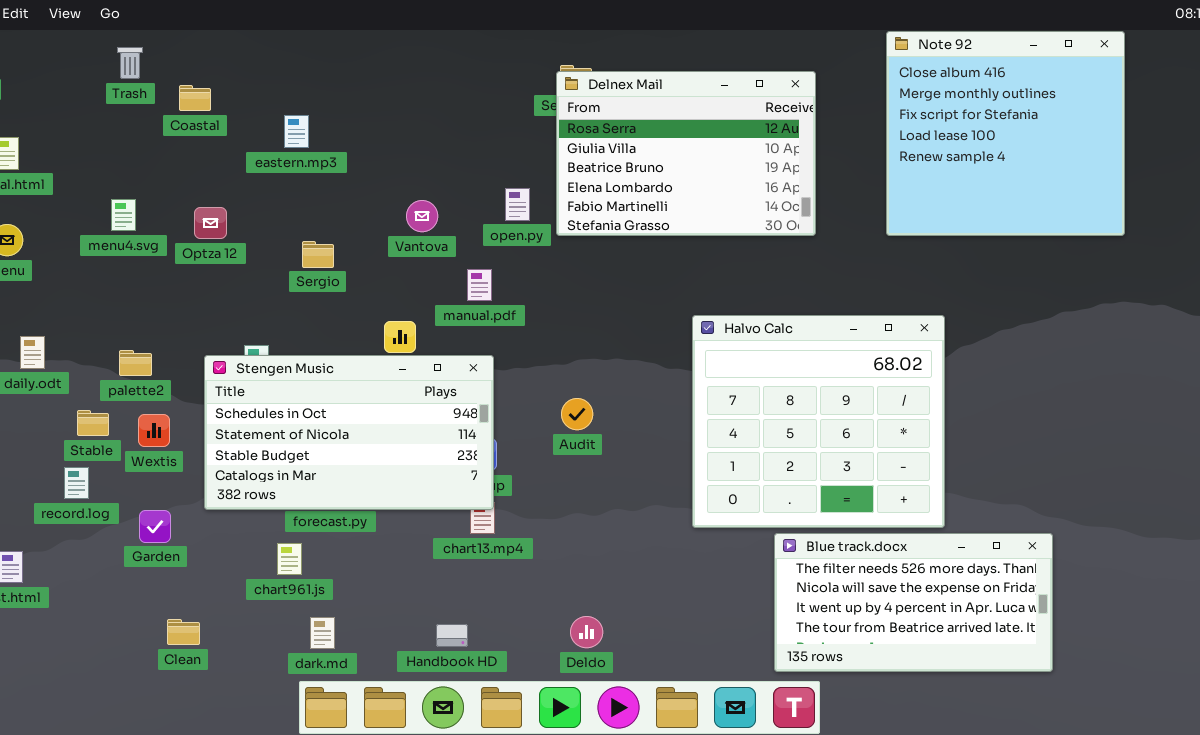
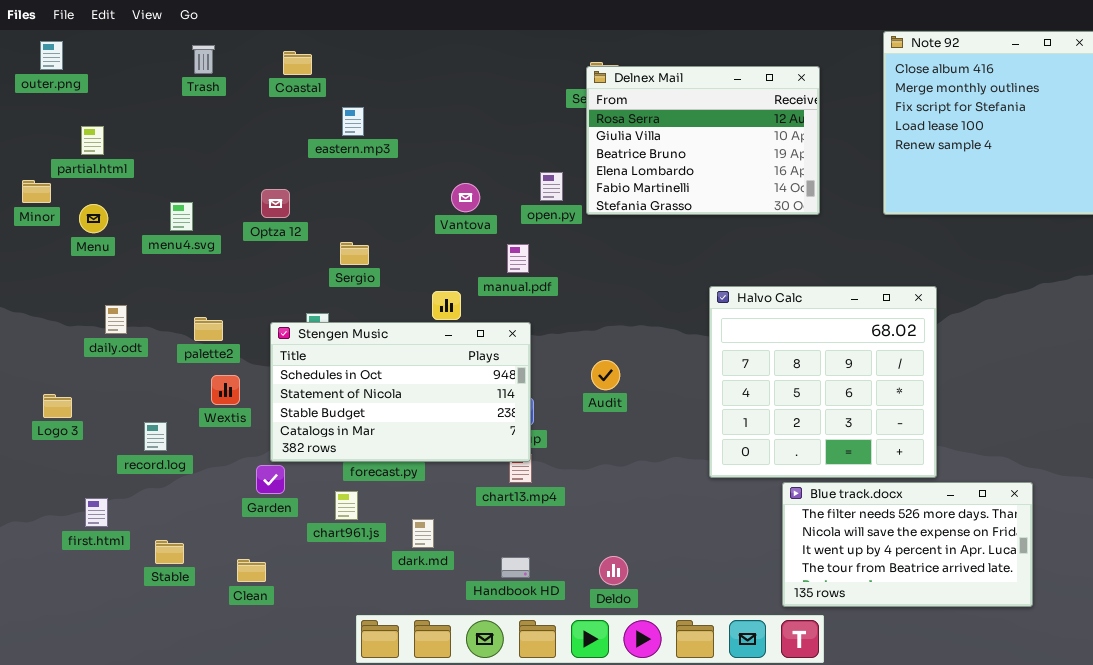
Coastal: [179,85,211,111] -> [283,51,312,75], moved
menu4.svg: [111,199,136,231] -> [170,202,193,231], moved
Sergio: [302,241,334,268] -> [340,242,369,265], moved
Stable: [77,410,109,436] -> [155,540,184,564], moved
Garden: [139,510,171,543] -> [256,465,285,494], moved
dark.md: [310,617,335,649] -> [412,519,434,548], moved
Handbook HD: [436,624,468,647] -> [501,557,530,578], moved

